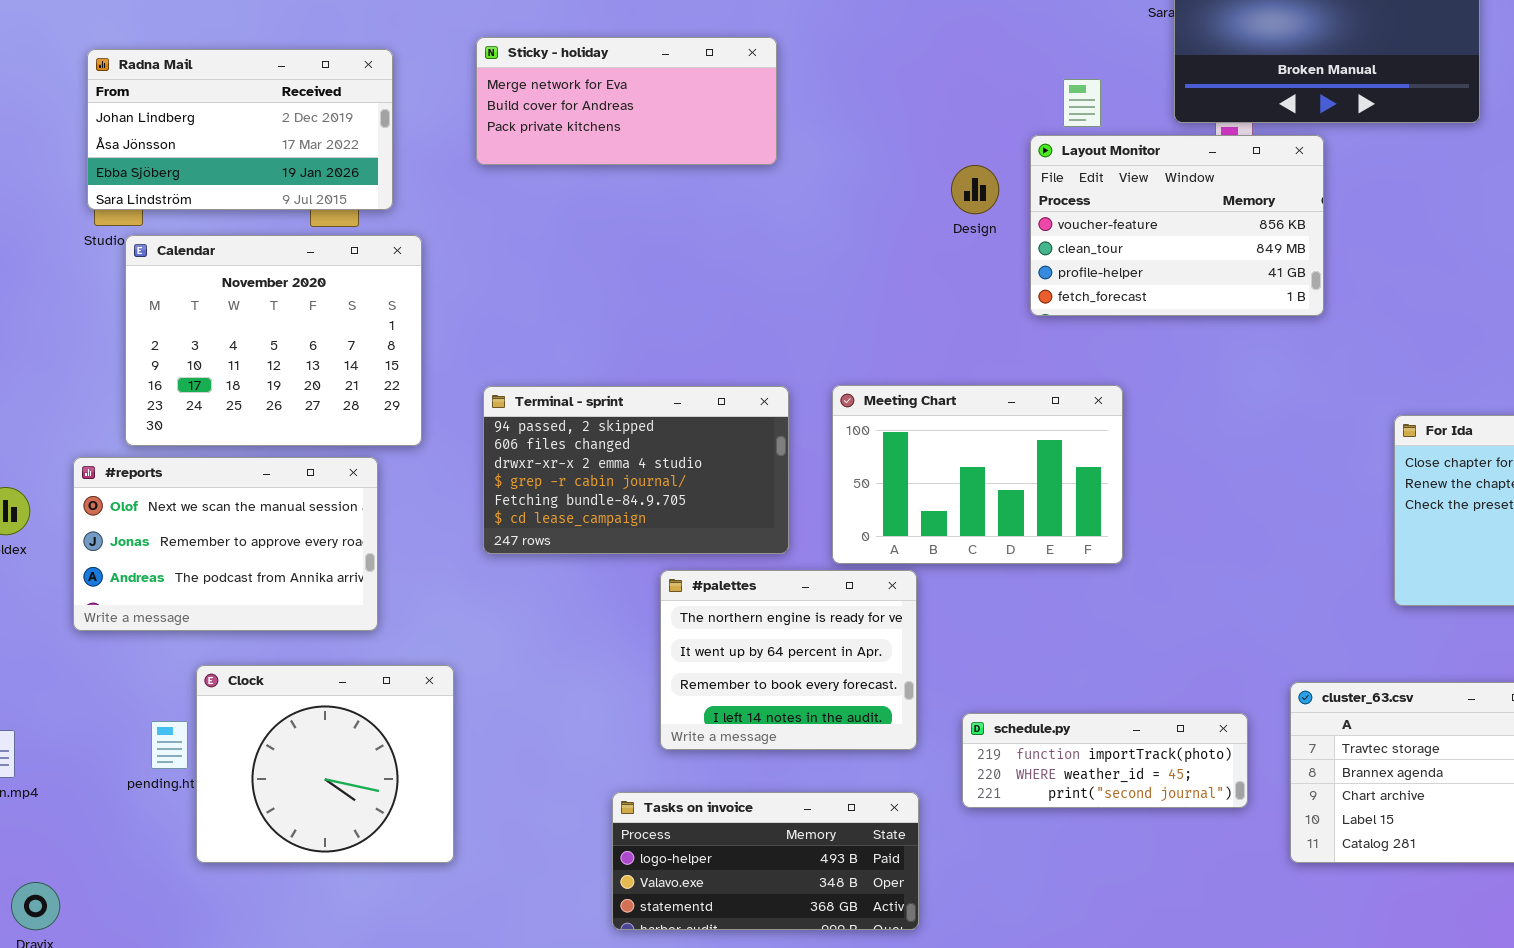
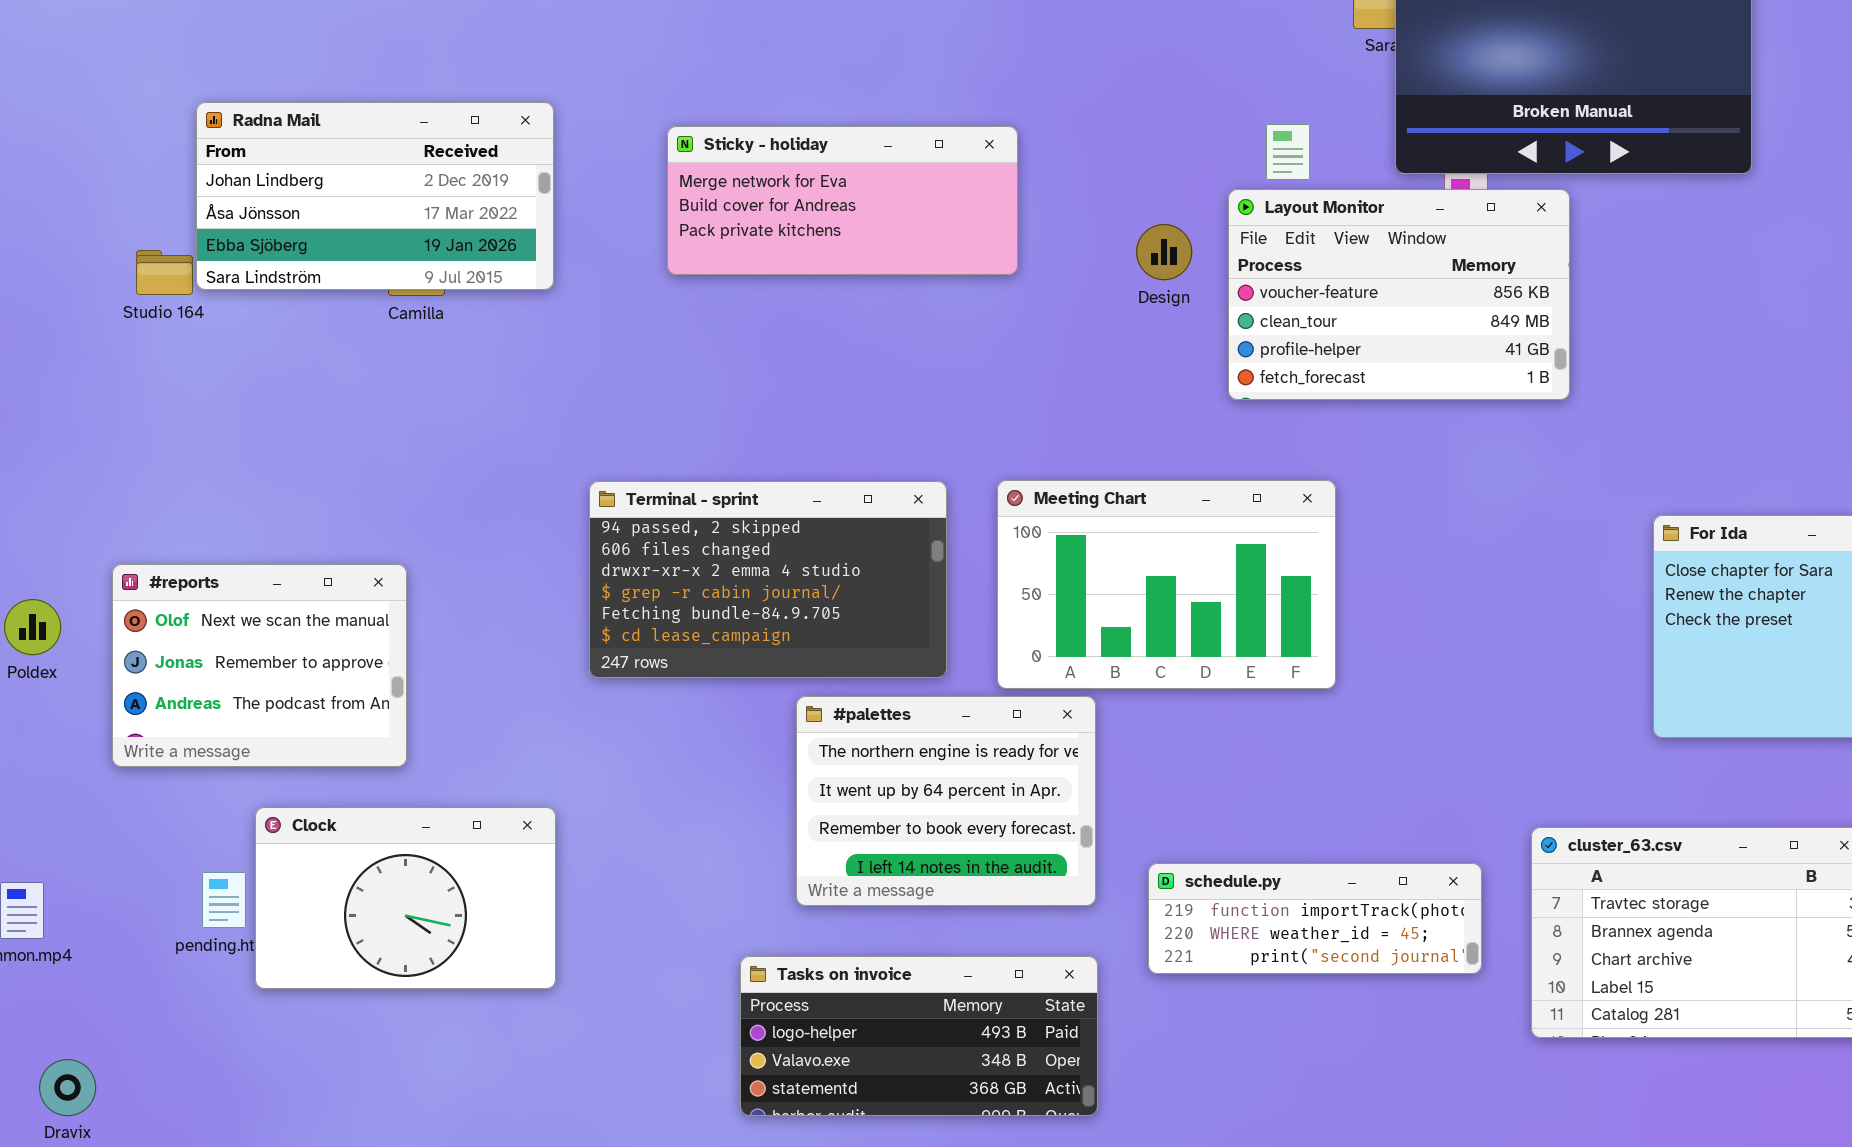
Sticky - holiday: [476,37,777,165] -> [667,126,1018,275], moved
Radna Mail: [87,49,393,210] -> [196,102,554,290], moved
Calendar: [125,235,422,446] -> none, closed
#reports: [73,457,378,631] -> [112,564,407,767], resized
Clock: [196,665,454,863] -> [255,807,556,989], resized

